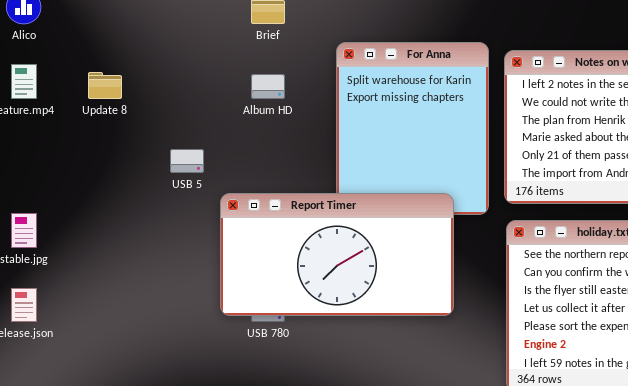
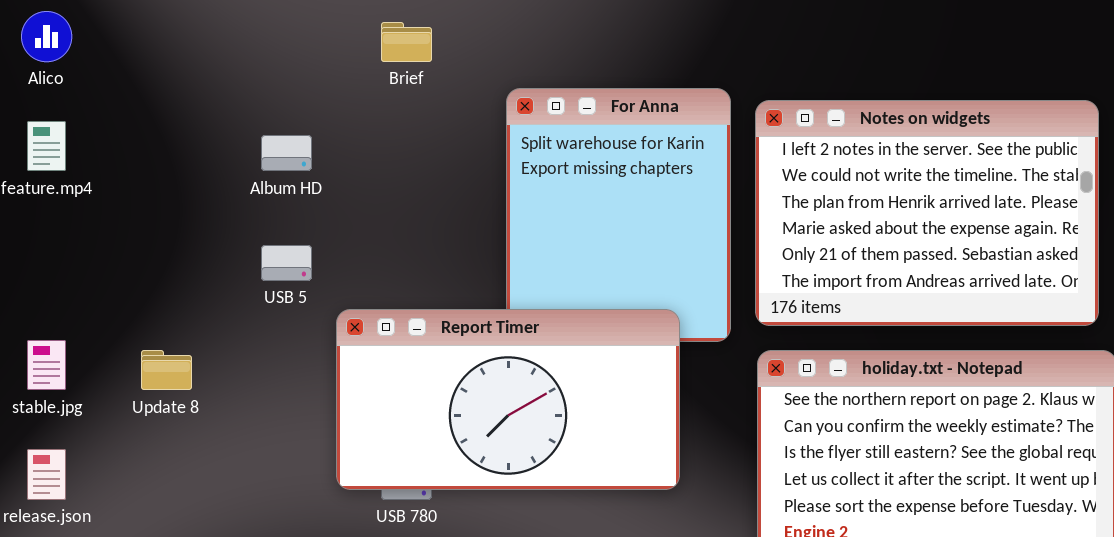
Update 8: [88,72,122,99] -> [141,350,192,390], moved
Album HD: [251,74,285,99] -> [261,135,312,171], moved

